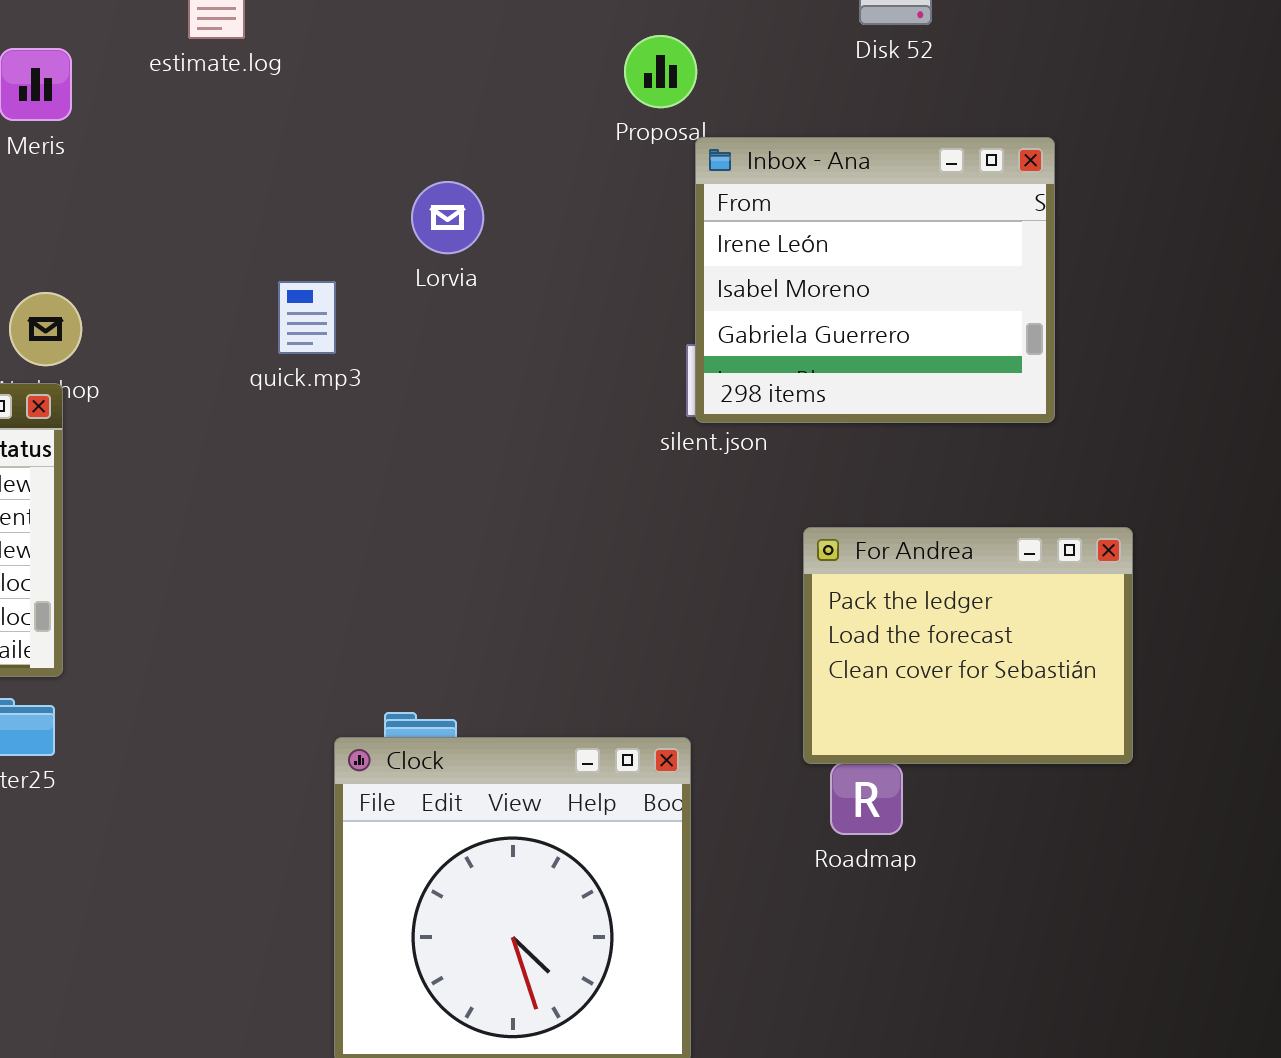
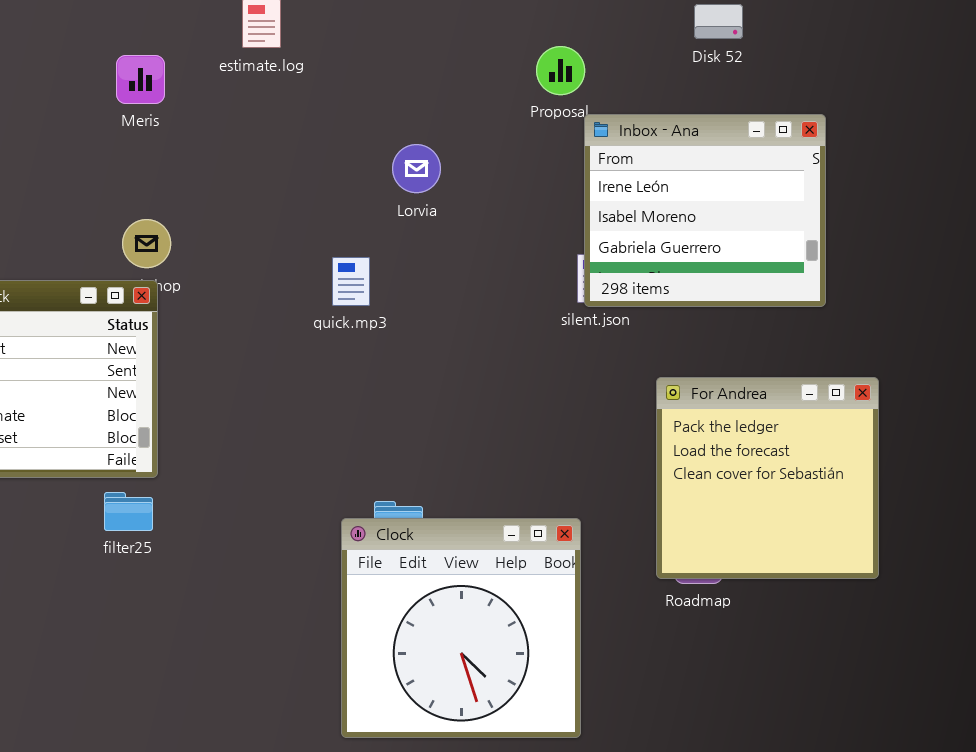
quick.mp3: [278,281,336,354] -> [332,257,370,306], moved
For Andrea: [803,527,1133,764] -> [656,377,879,579], resized

